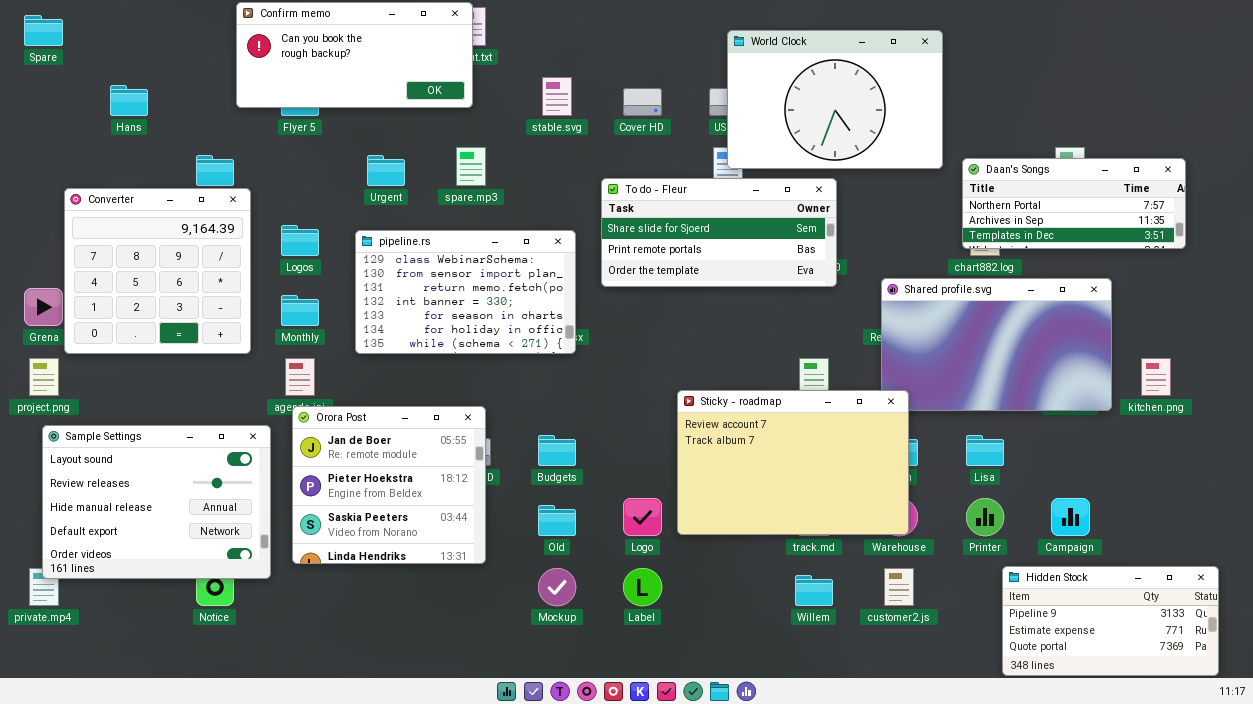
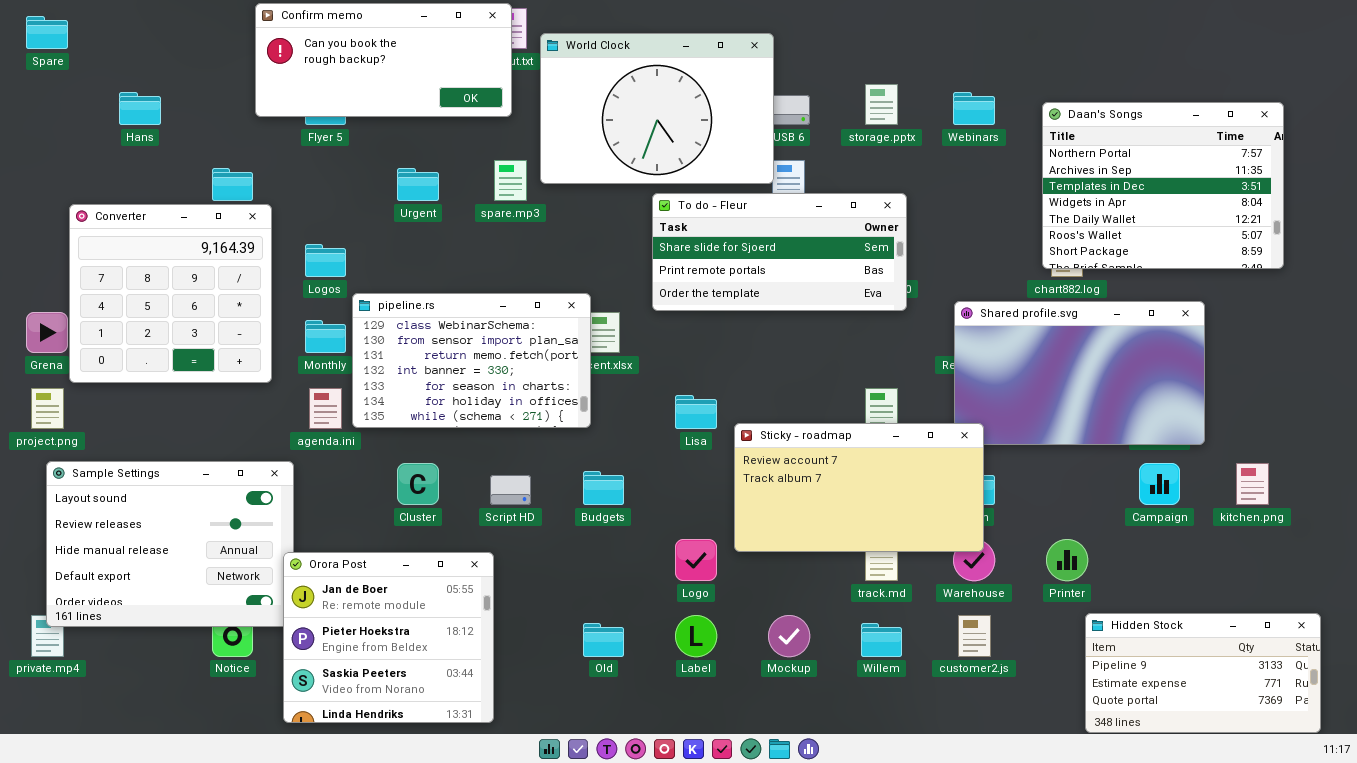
World Clock: [727,30,943,169] -> [540,33,774,184], moved
Daan's Songs: [962,158,1186,249] -> [1042,102,1284,269], resized
pipeline.rs: [355,230,576,354] -> [352,293,591,428], moved
kitchen.png: [1141,358,1171,396] -> [1236,463,1269,505], moved
Sticky - roadmap: [677,390,909,535] -> [734,423,984,552], resized
Orora Post: [292,406,486,564] -> [283,552,494,723], moved
Lisa: [966,435,1004,466] -> [675,395,717,429], moved
Campaign: [1051,498,1090,536] -> [1139,463,1180,505], moved
Old: [538,505,576,536] -> [583,623,624,657], moved
Mockup: [538,568,576,606] -> [768,615,810,657], moved

